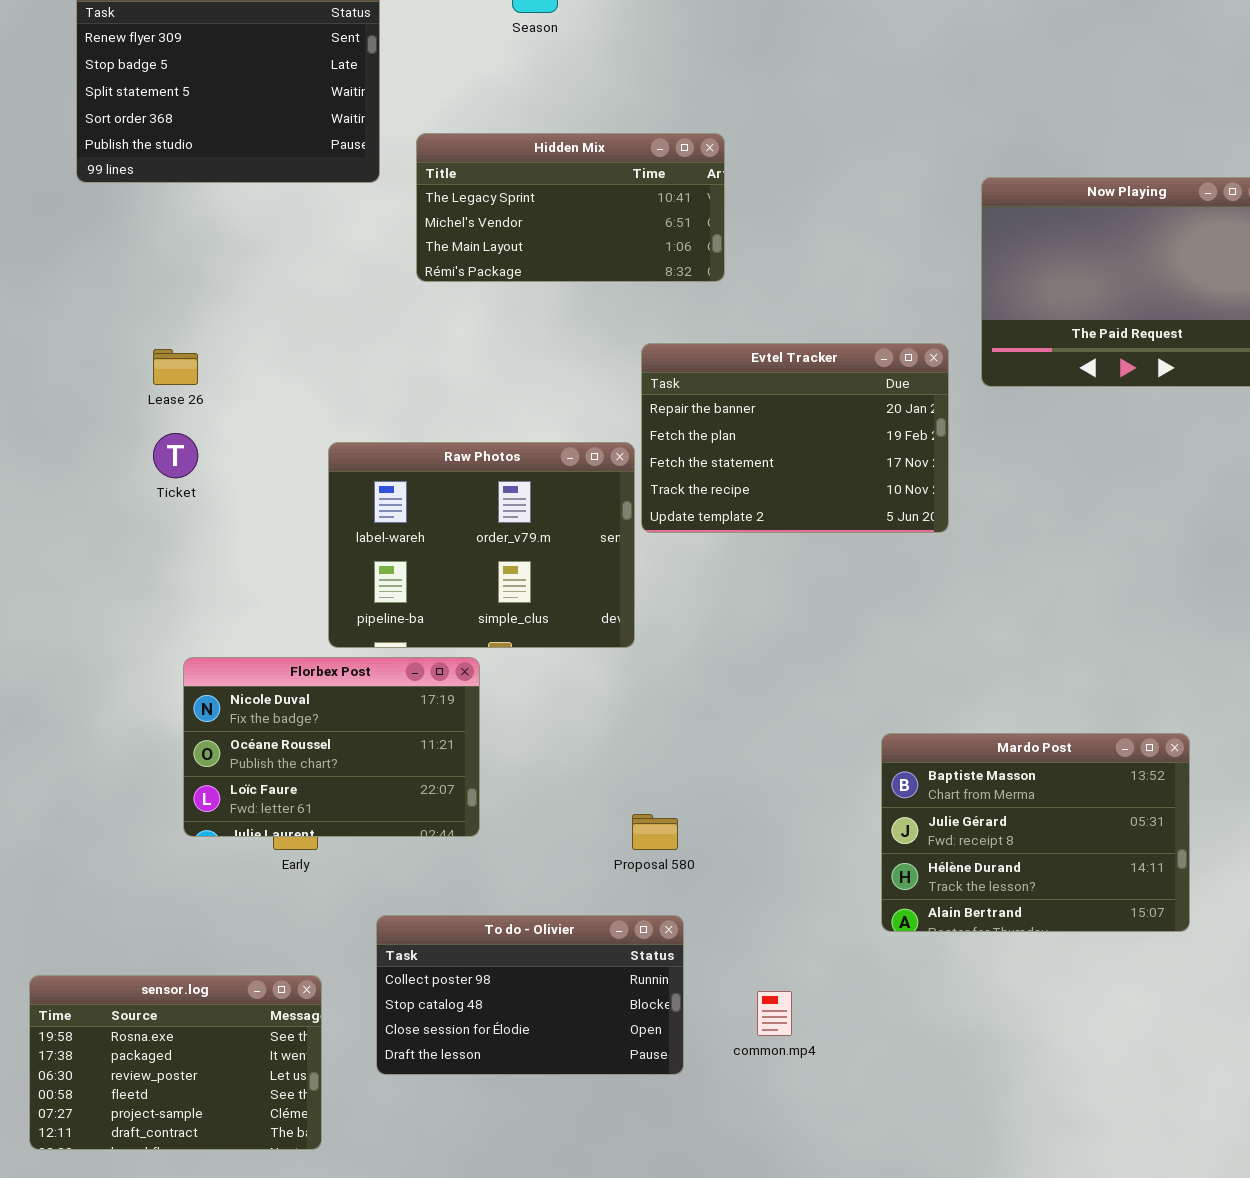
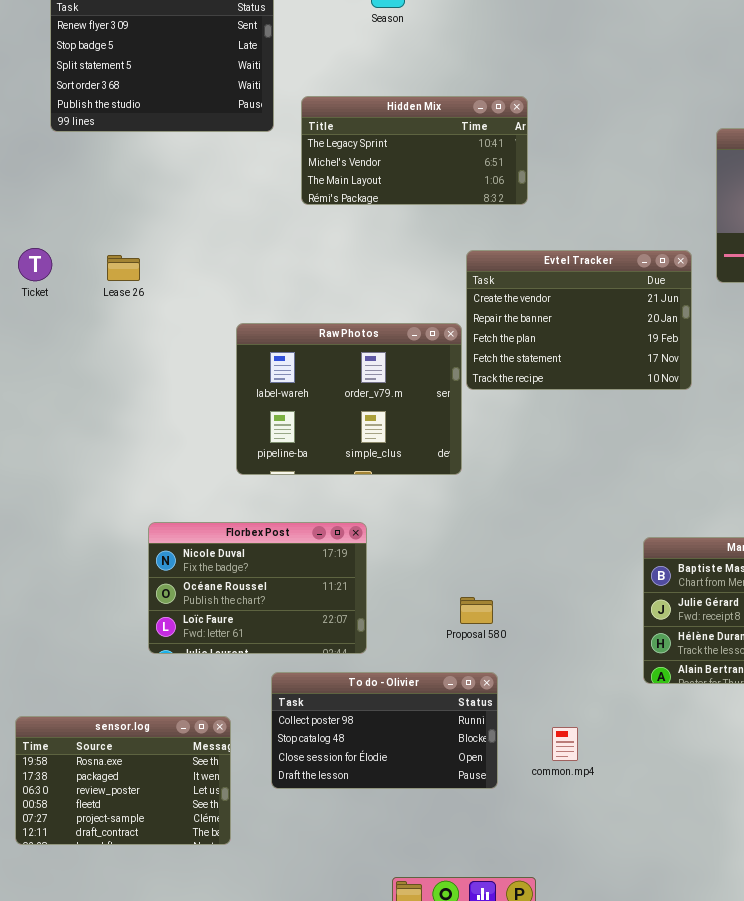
Evtel Tracker: [641,343,949,533] -> [466,250,692,390], scrolled up 1 row
Ticket: [153,433,198,478] -> [18,248,52,281], moved
Florbex Post: [183,657,480,837] -> [148,522,367,654], moved

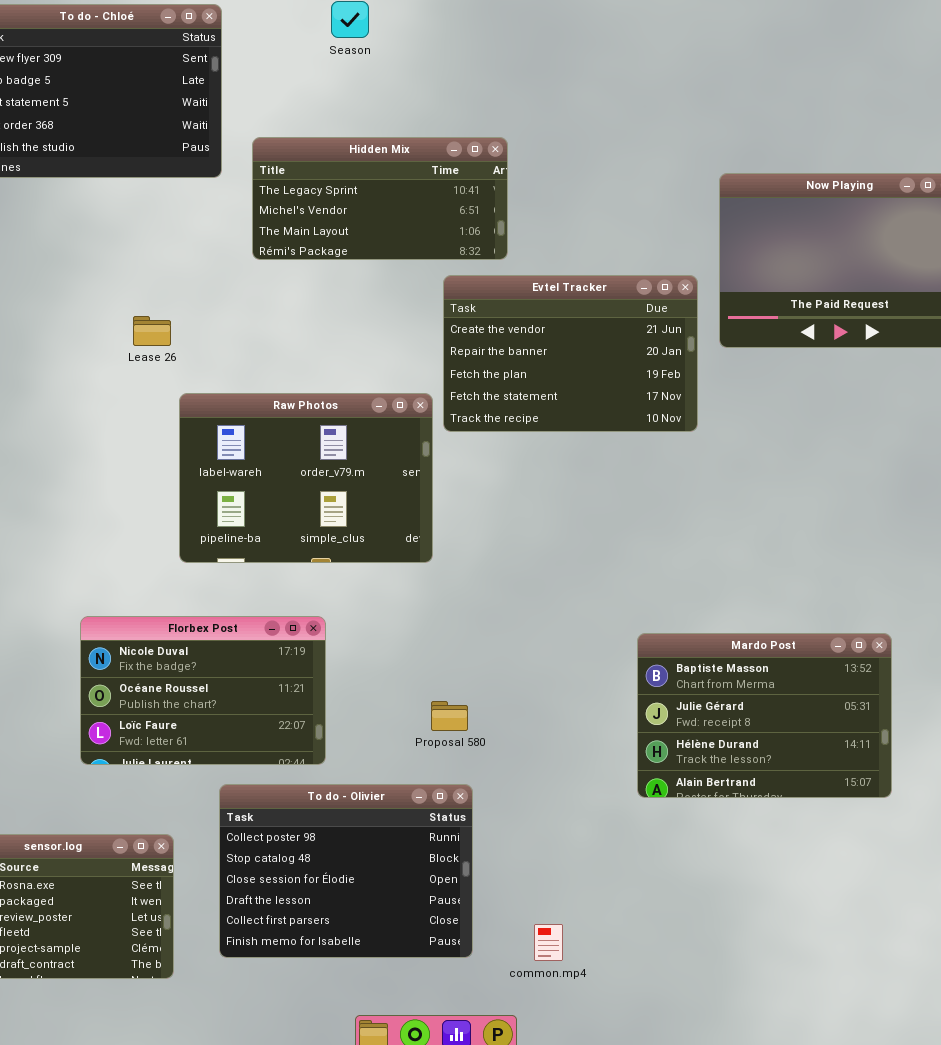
Evtel Tracker: [466,250,692,390] -> [443,275,698,432], moved
Lease 26: [107,255,140,281] -> [133,316,171,346], moved
To do - Olivier: [271,672,498,789] -> [219,784,473,958], resized
common.mp4: [552,727,578,761] -> [534,924,563,961], moved

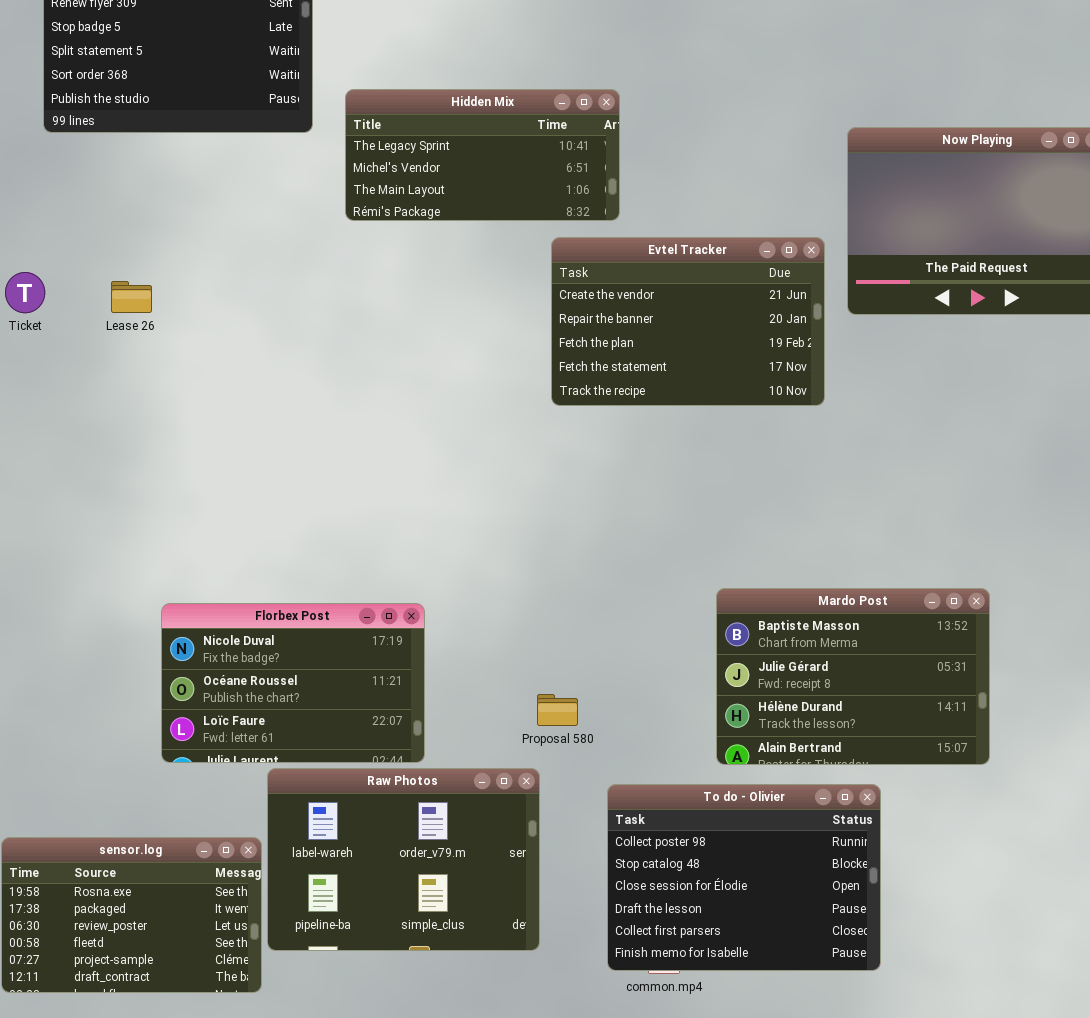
Lease 26: [133,316,171,346] -> [111,281,152,313], moved
Raw Photos: [179,393,433,563] -> [267,768,540,951], moved
Mardo Post: [637,633,892,798] -> [716,588,990,765], moved
To do - Olivier: [219,784,473,958] -> [607,784,881,971], moved

